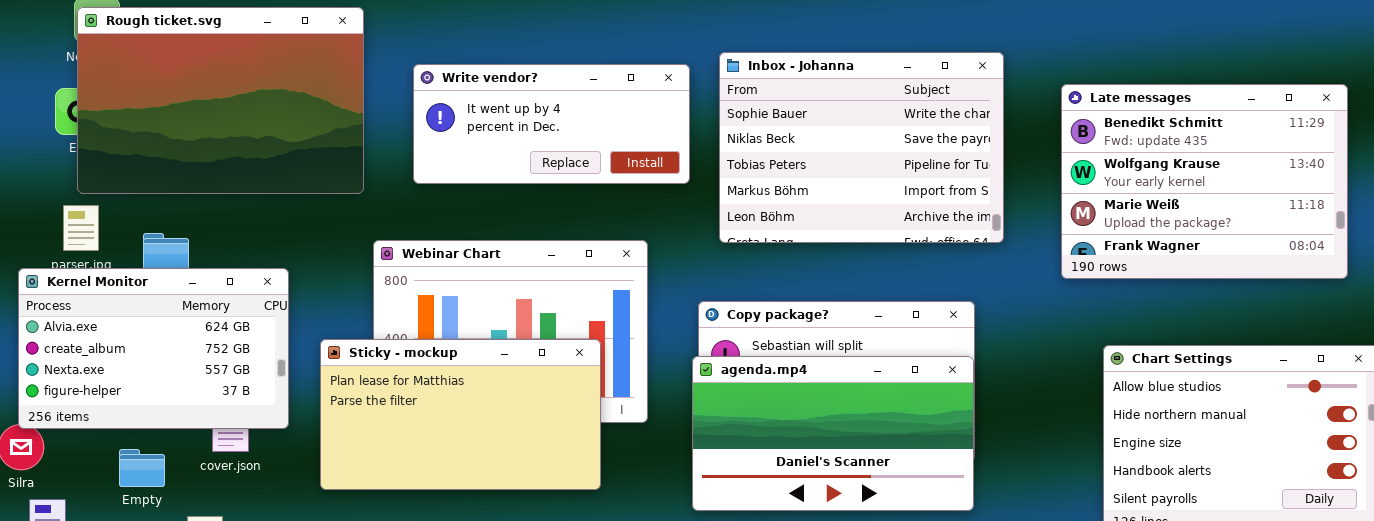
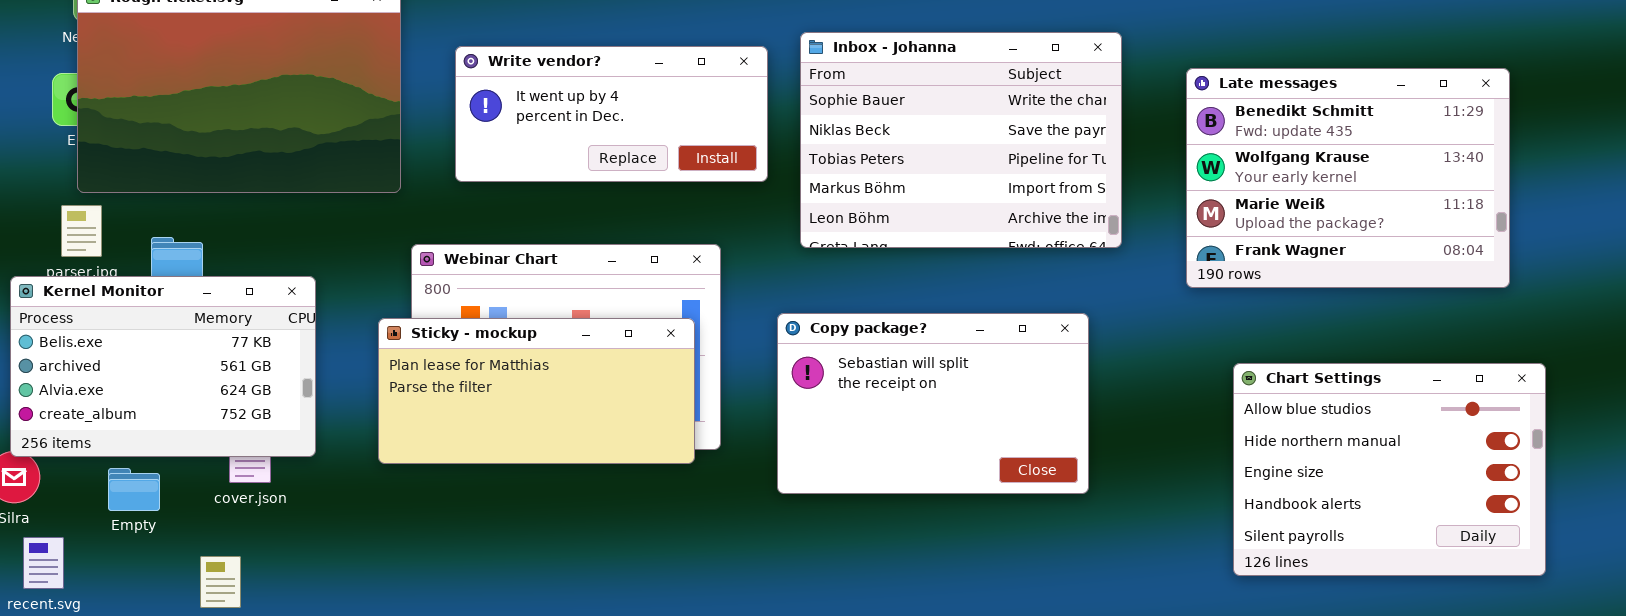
Kernel Monitor: [18,268,289,429] -> [10,276,316,457], scrolled up 2 rows
Sticky - mockup: [320,339,601,490] -> [378,318,695,464], moved, resized
agenda.mp4: [692,356,974,511] -> none, closed
Empty: [119,449,165,487] -> [108,468,160,511], moved

